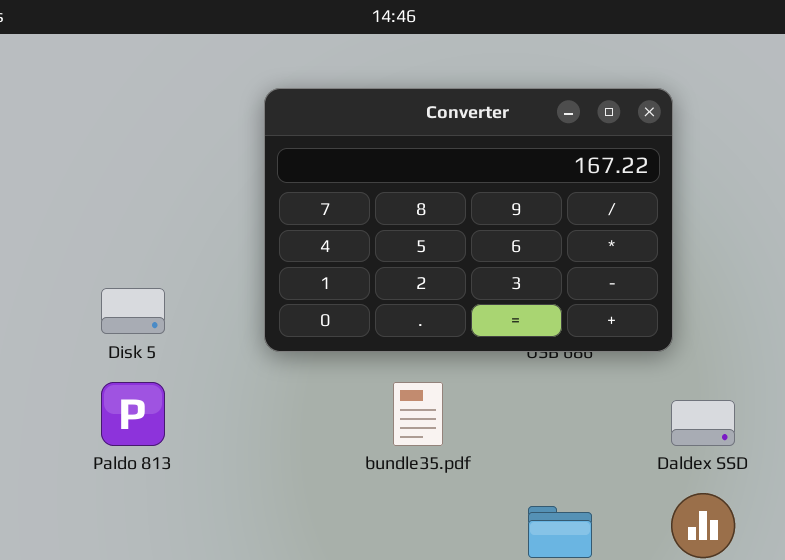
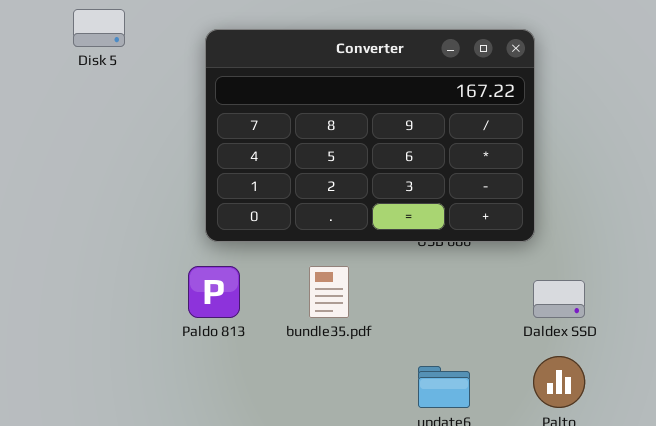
Disk 5: [101,288,165,334] -> [73,9,125,47], moved
Paldo 813: [101,382,165,446] -> [188,266,240,318], moved

